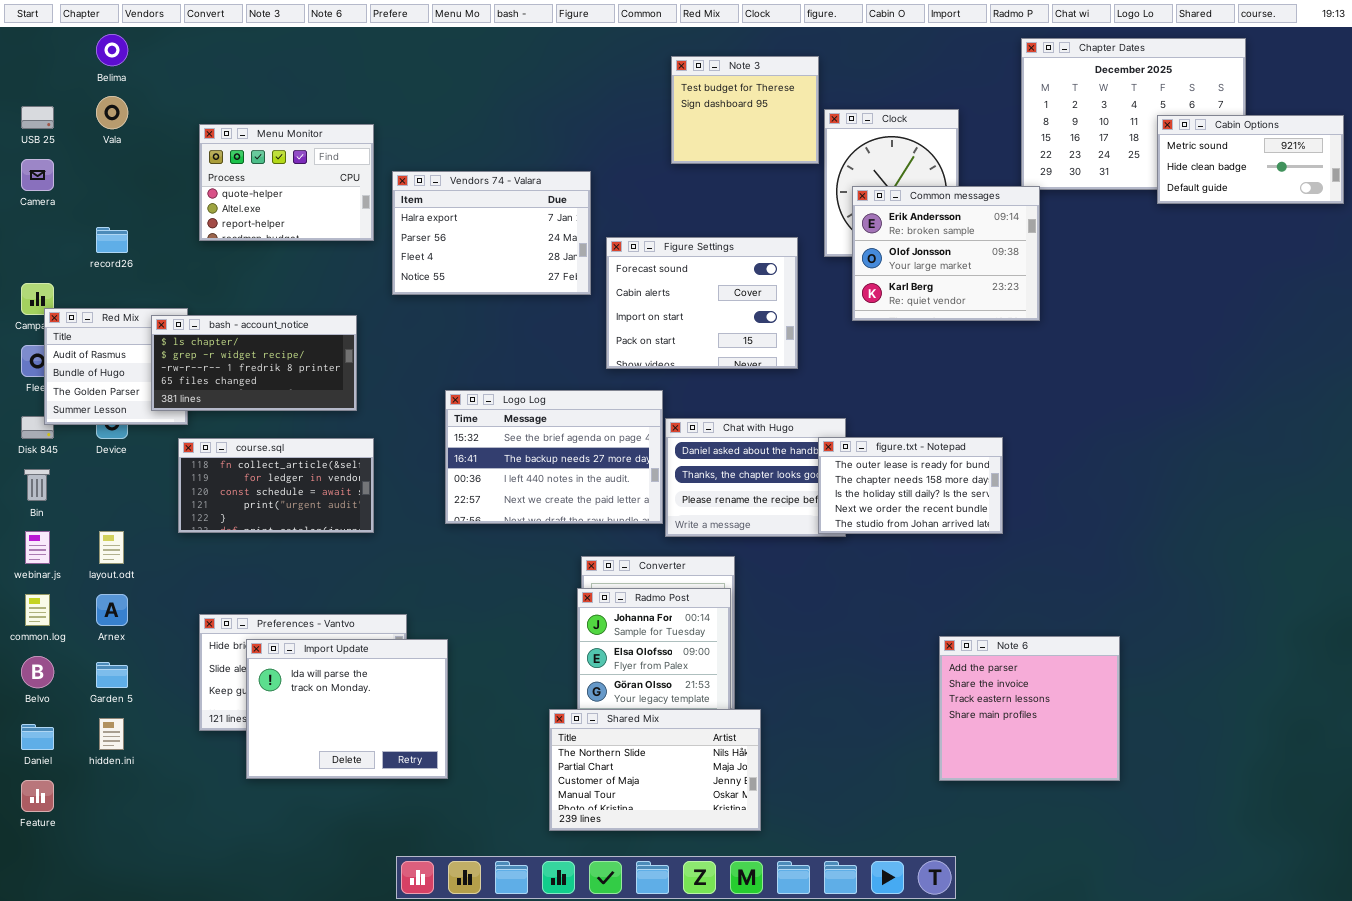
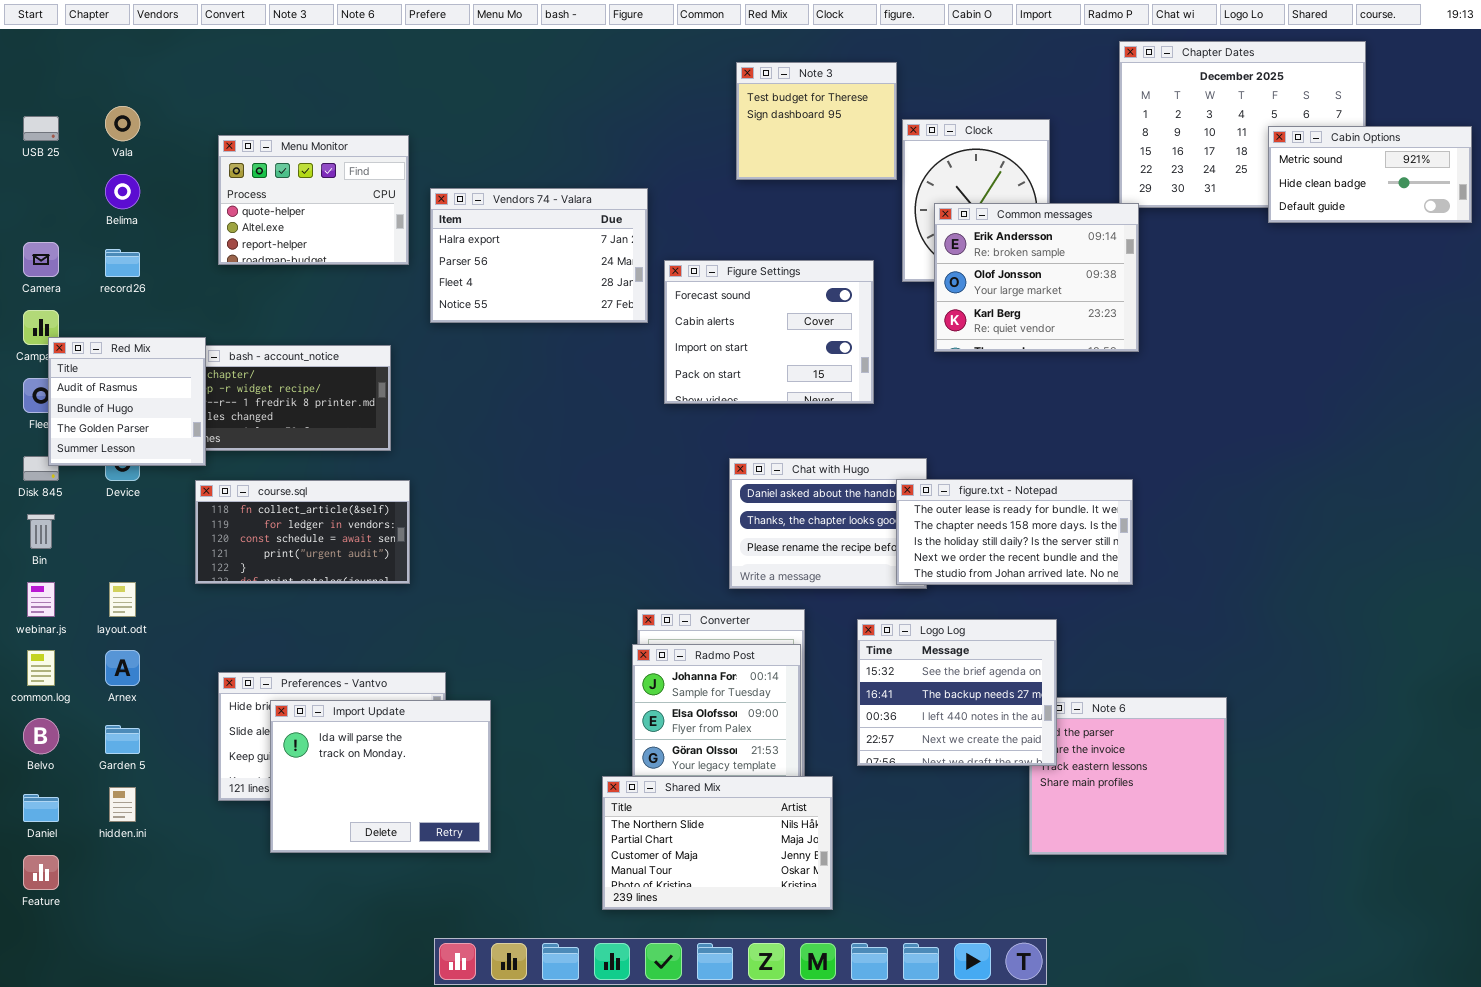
Belima: [96,34,128,66] -> [105,174,140,209], moved
Camera: [21,159,54,191] -> [23,242,59,277], moved
Red Mix: [44,308,188,425] -> [48,337,206,466], raised
Logo Log: [445,390,663,524] -> [857,619,1057,766], moved, resized
figure.txt - Notepad: [818,437,1003,534] -> [896,479,1133,585], resized

